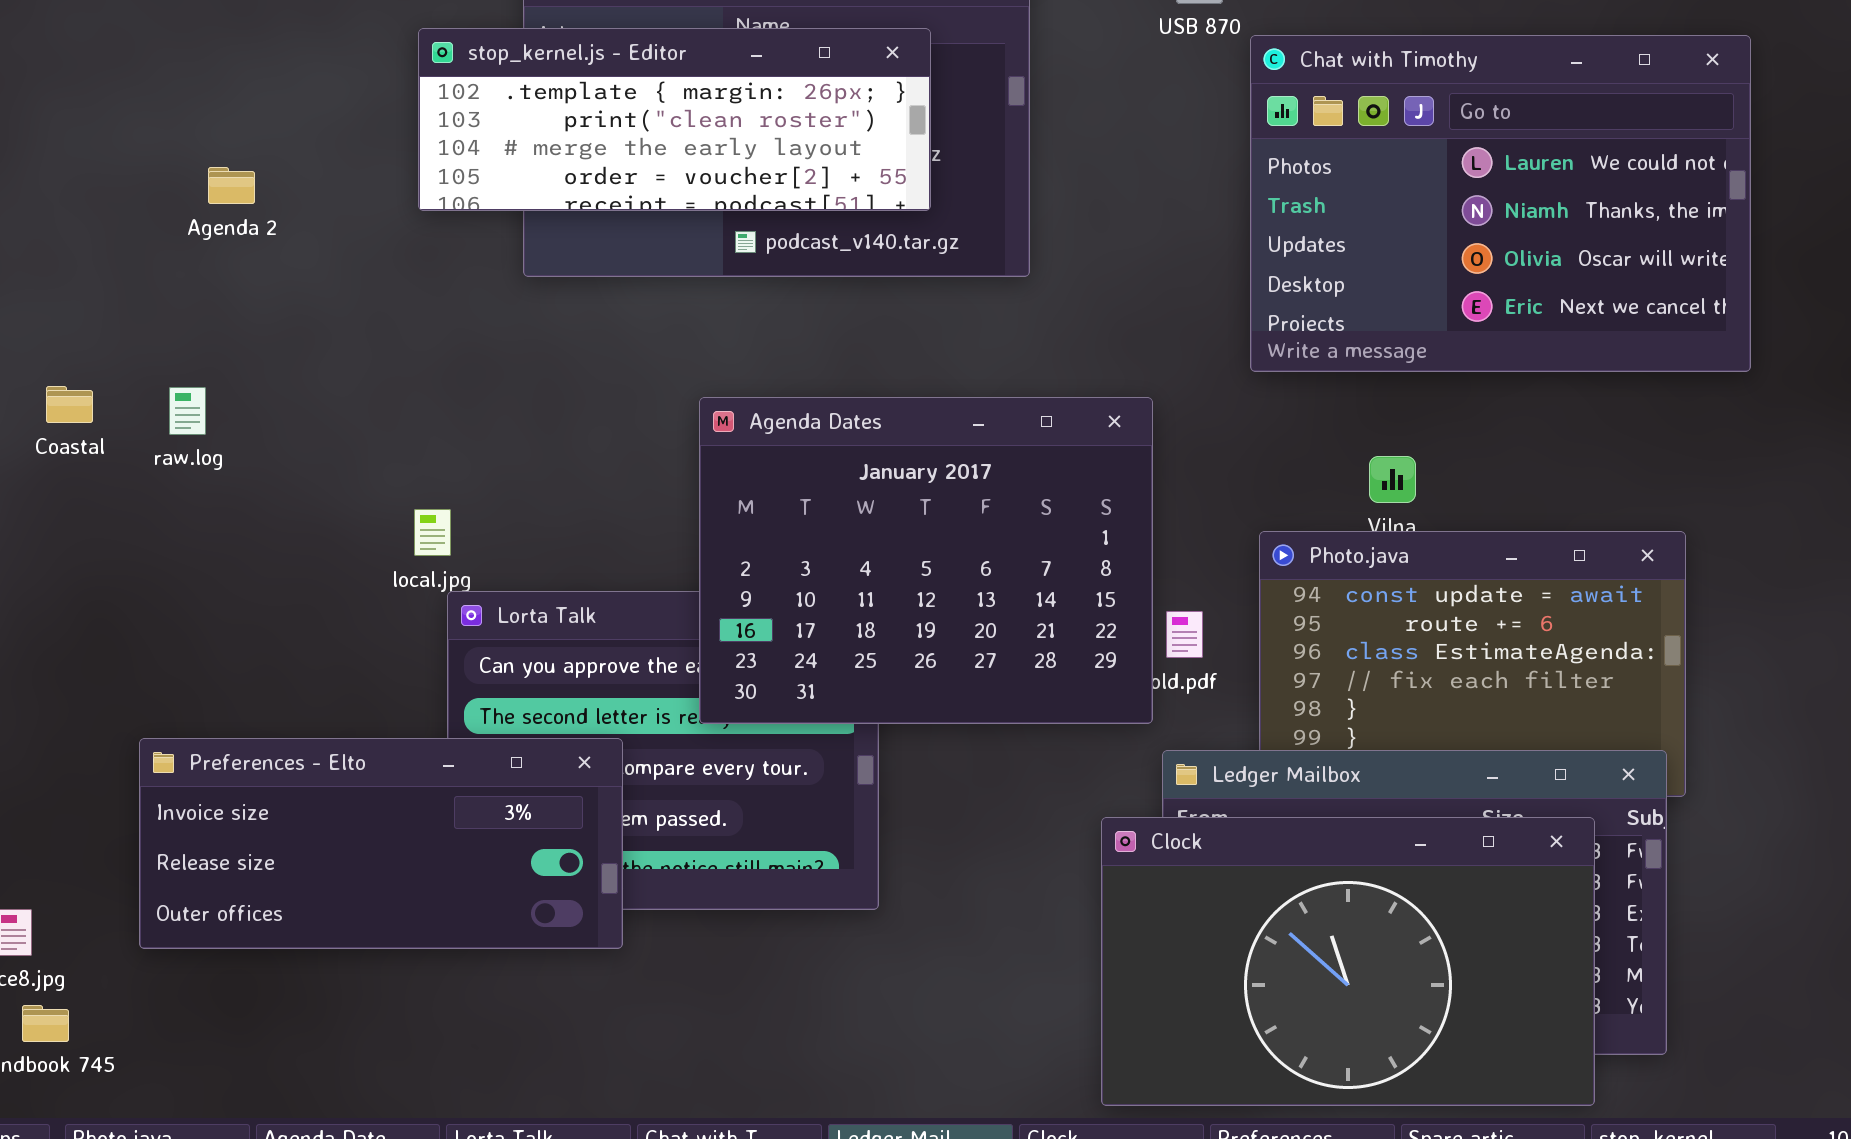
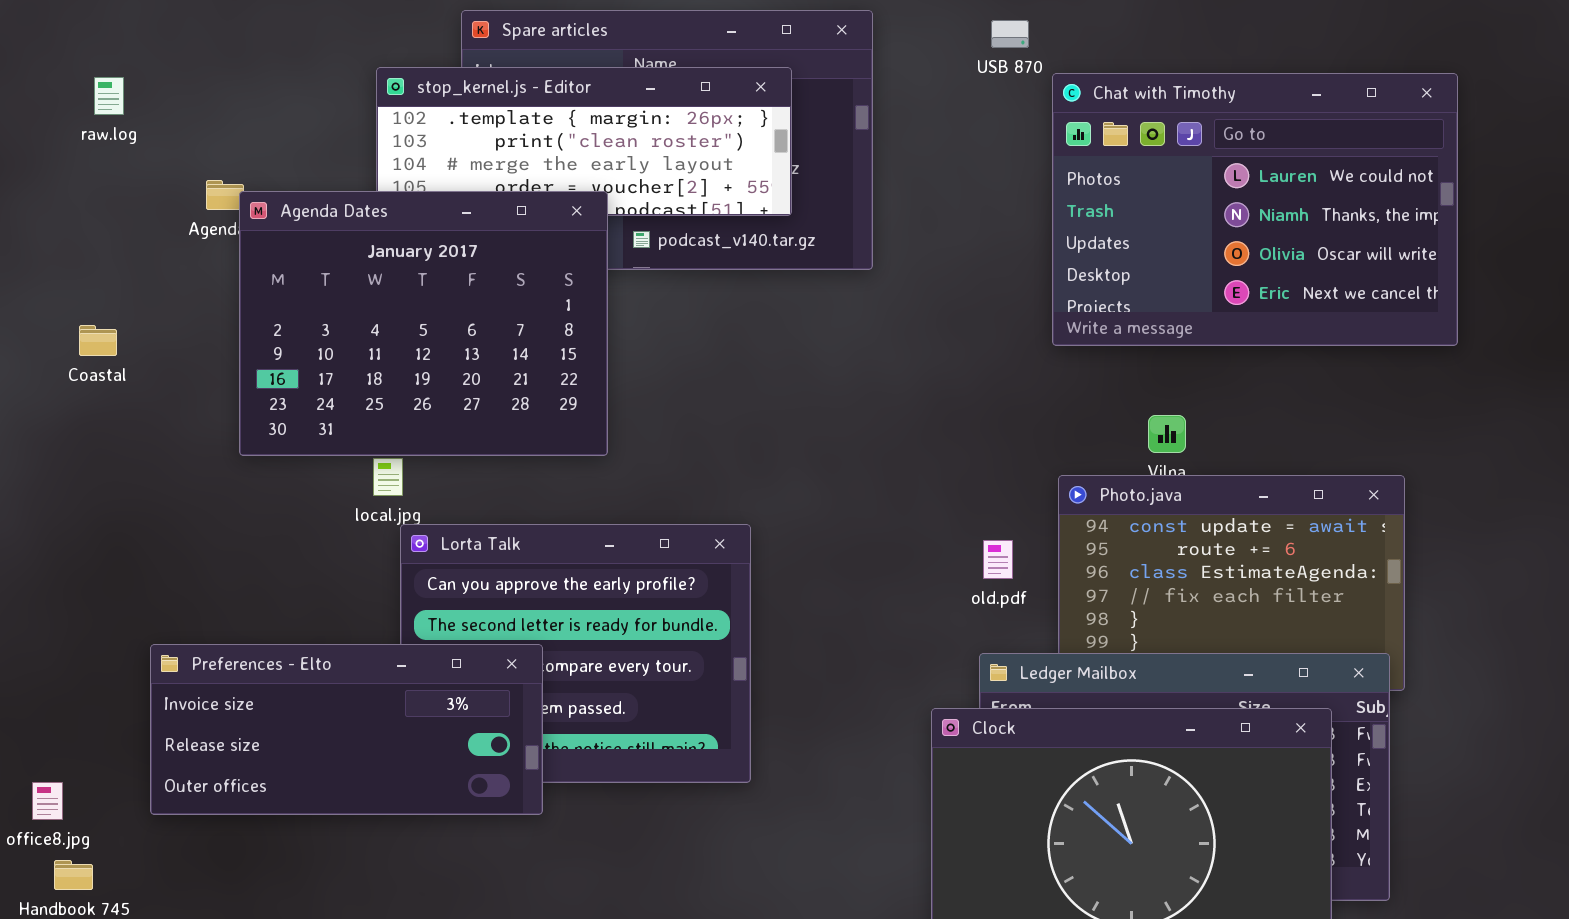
Coastal: [46,386,93,423] -> [79,325,117,356], moved
raw.log: [169,387,206,435] -> [94,77,124,115], moved
Agenda Dates: [699,397,1153,724] -> [239,191,608,456], moved

